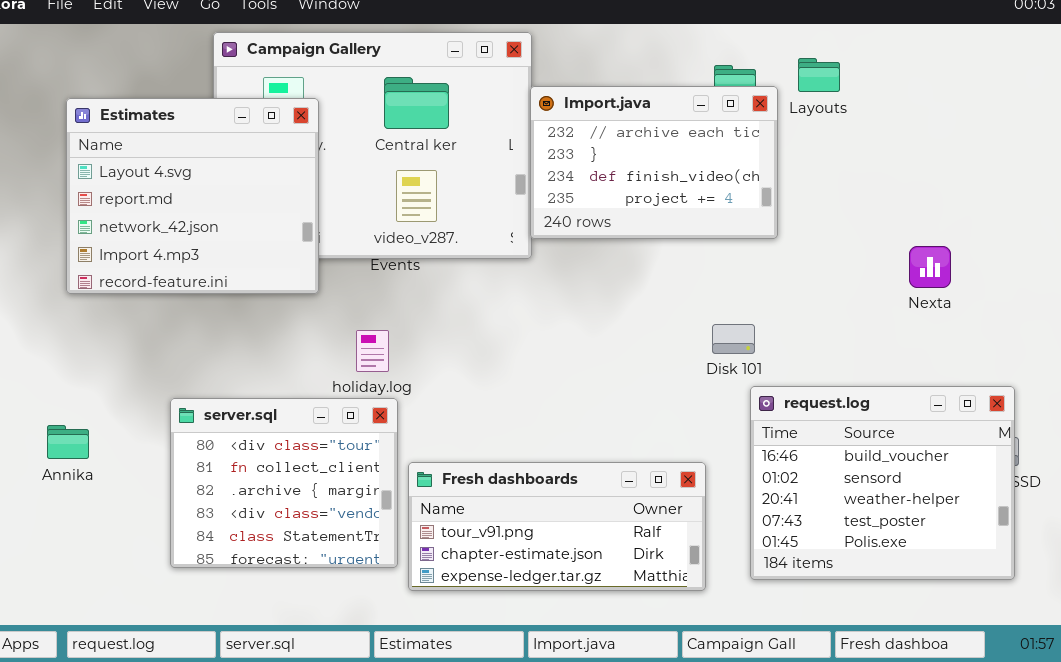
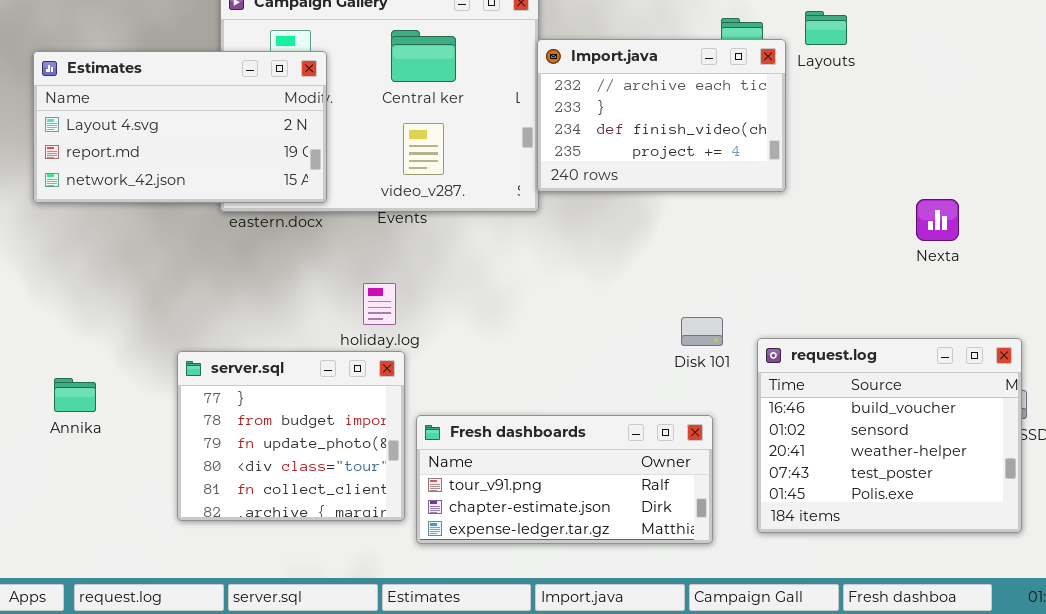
Estimates: [66,98,319,294] -> [33,51,327,203], resized
Disk 101: [712,324,755,354] -> [681,317,723,346], moved
server.sql: [170,398,398,568] -> [177,351,405,521], scrolled up 3 rows

